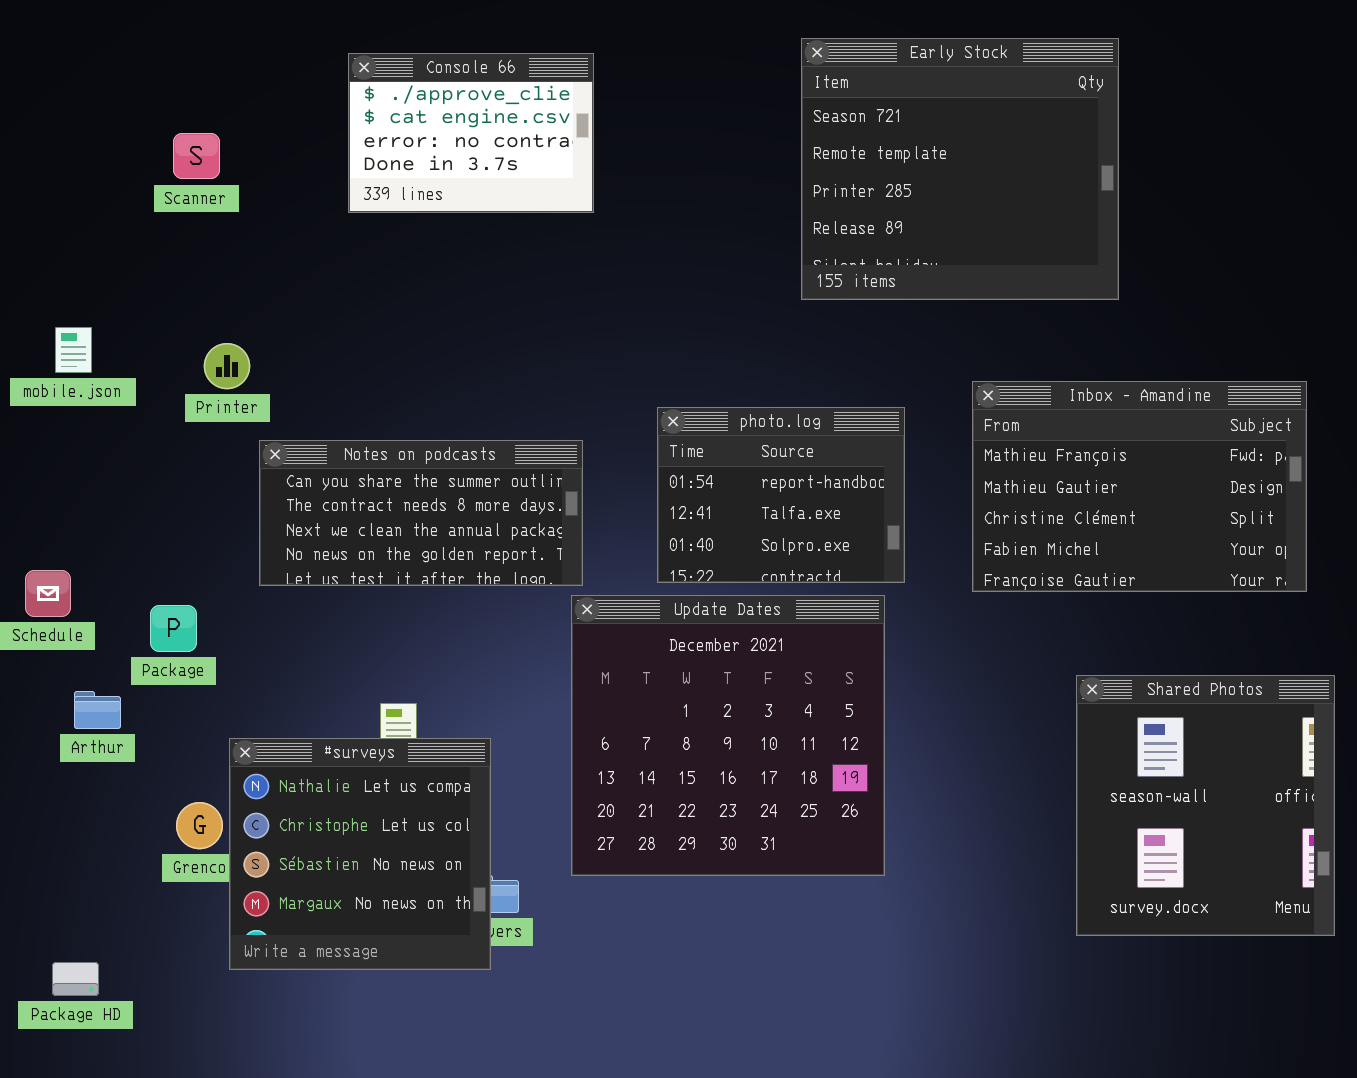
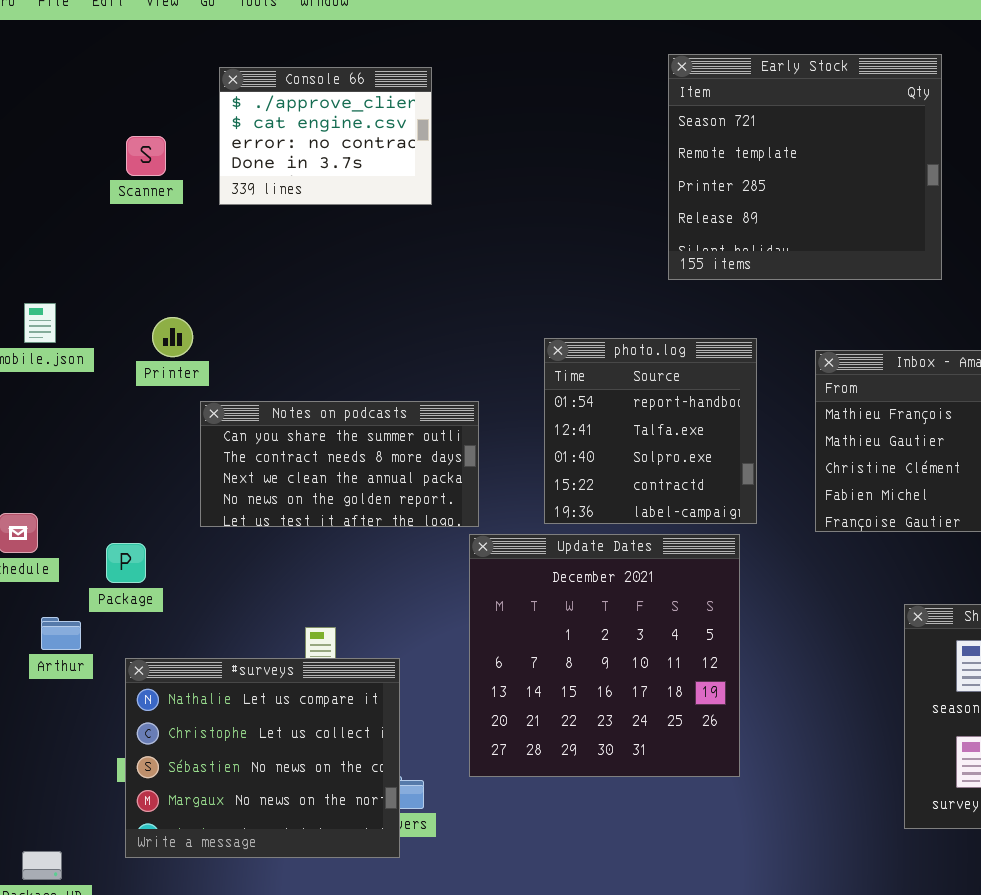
Console 66: [348,53,594,213] -> [219,67,432,205], moved
photo.log: [657,407,905,583] -> [544,338,757,524], resized
#surveys: [229,738,491,970] -> [125,658,400,858], resized

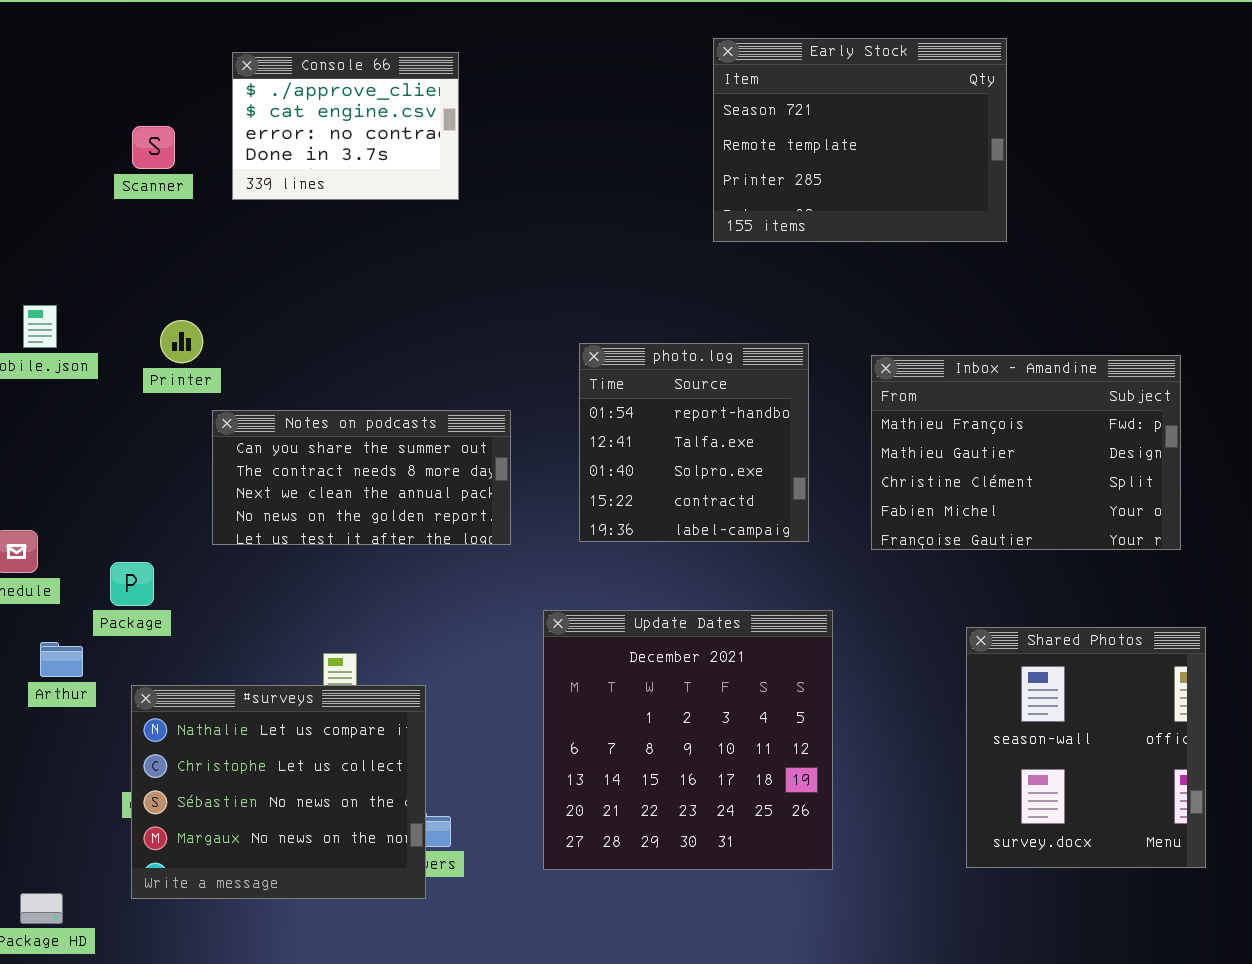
Early Stock: [668,54,942,280] -> [713,38,1007,242], resized
Update Dates: [469,534,740,777] -> [543,610,833,870], moved

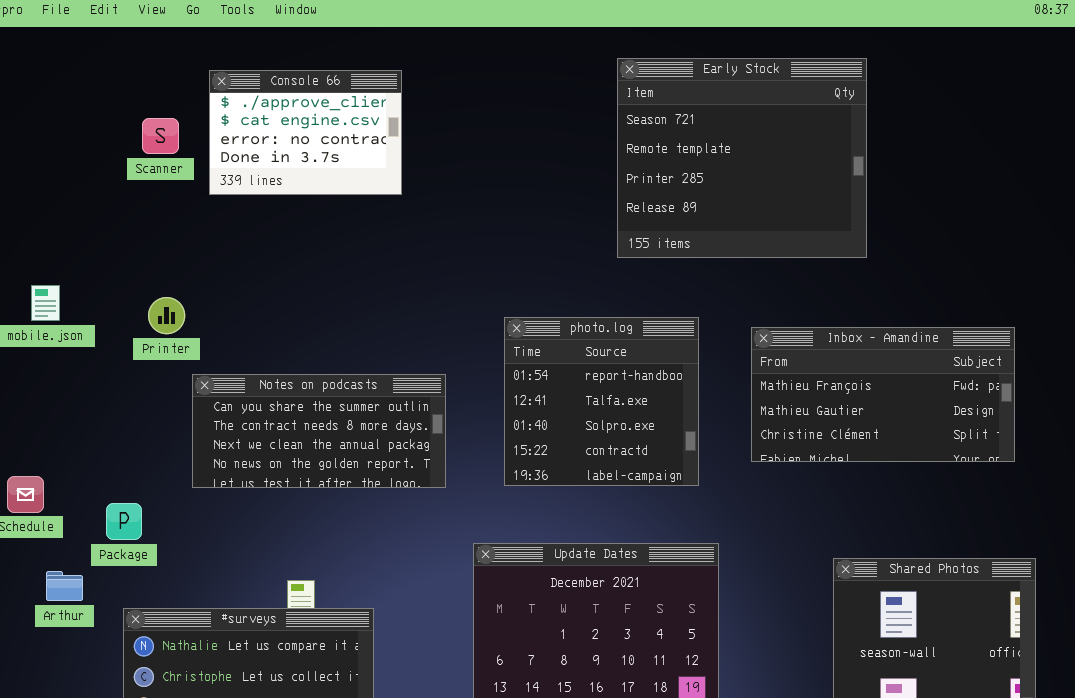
Early Stock: [713,38,1007,242] -> [617,58,867,258], resized
Scanner: [132,126,175,169] -> [142,118,179,154], moved
Inbox - Amandine: [871,355,1181,550] -> [751,327,1015,462], resized

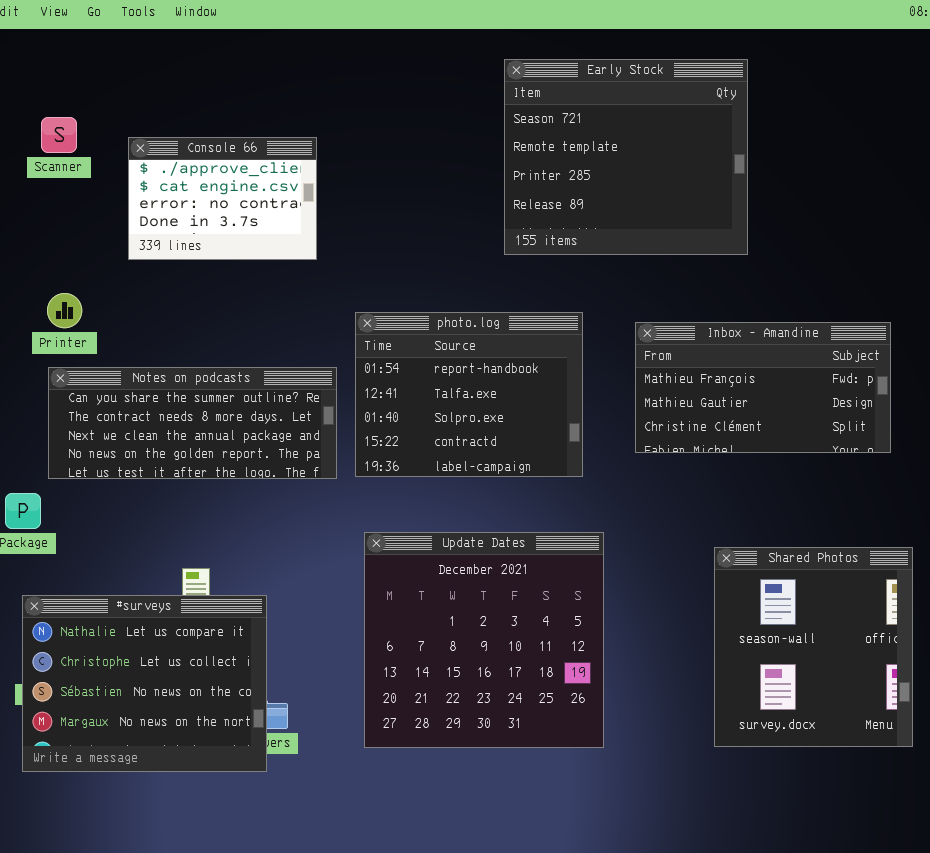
Console 66: [209,70,402,195] -> [128,137,317,260], moved
photo.log: [504,317,699,486] -> [355,312,583,477], resized
Notes on podcasts: [192,374,446,488] -> [48,367,337,479], resized

